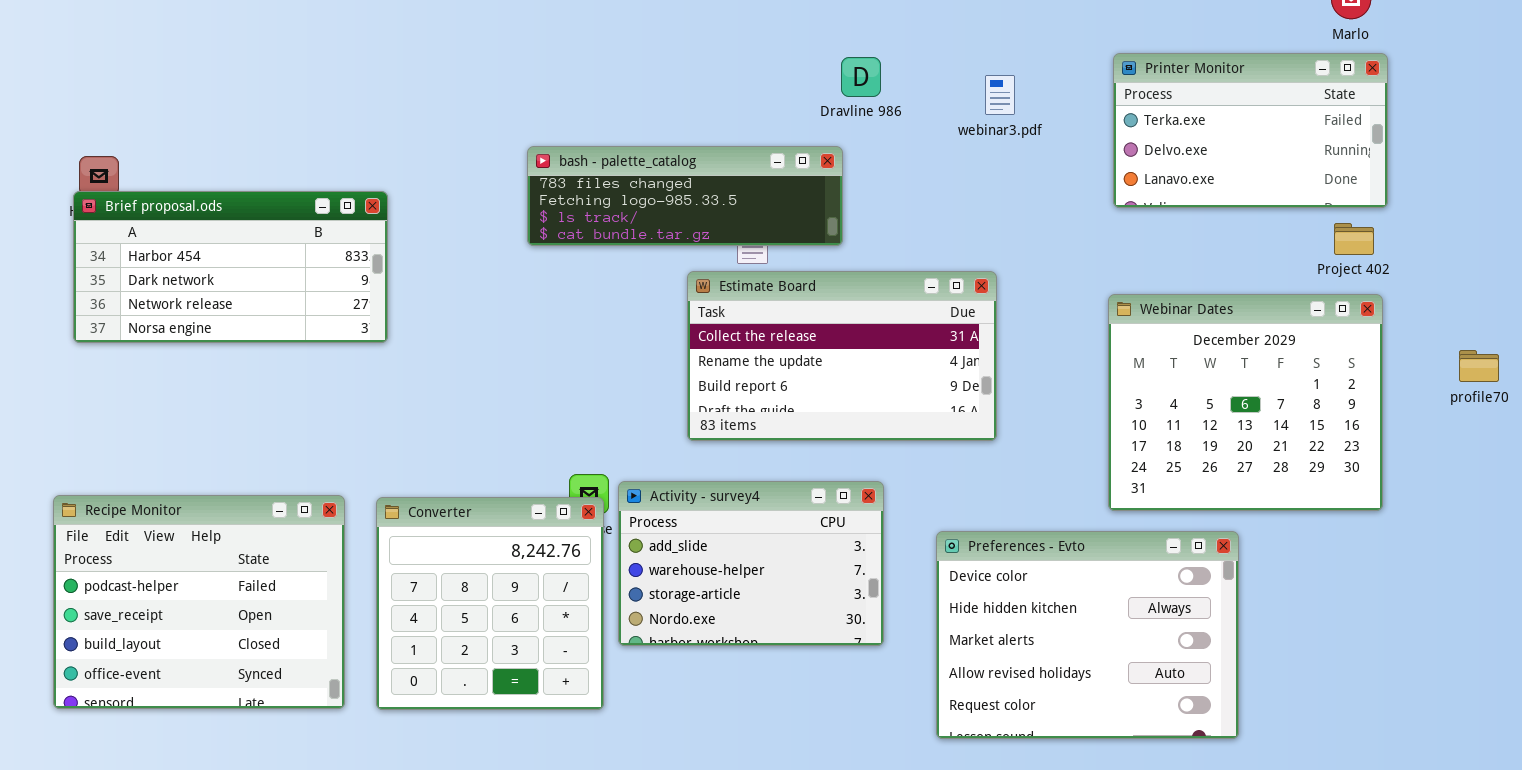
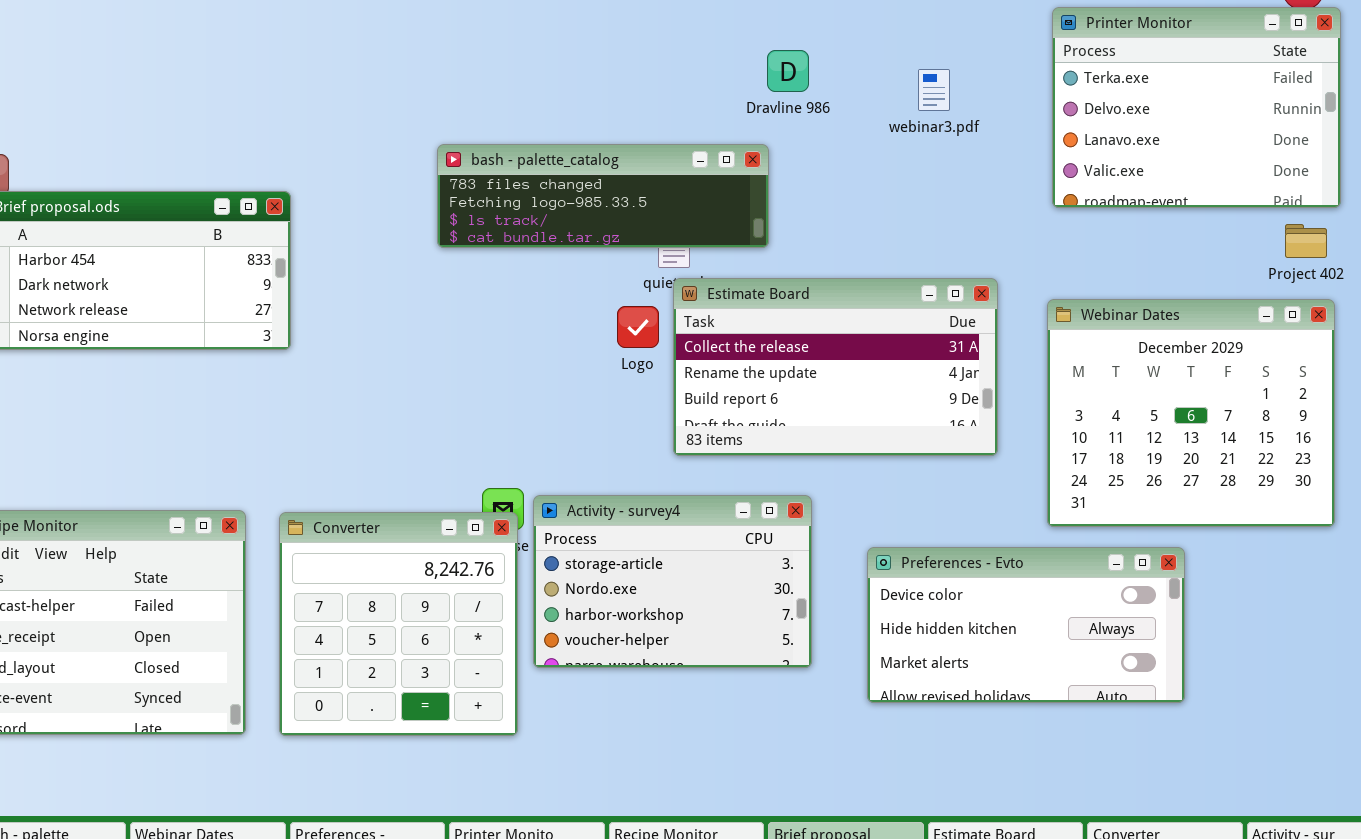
Printer Monitor: [1113,53,1388,208] -> [1052,7,1341,208], resized
Estimate Board: [687,271,997,441] -> [673,278,998,456], moved
Activity - survey4: [618,481,884,646] -> [533,495,812,668], scrolled down 2 rows
Preferences - Evto: [936,531,1239,739] -> [867,547,1185,703], resized

